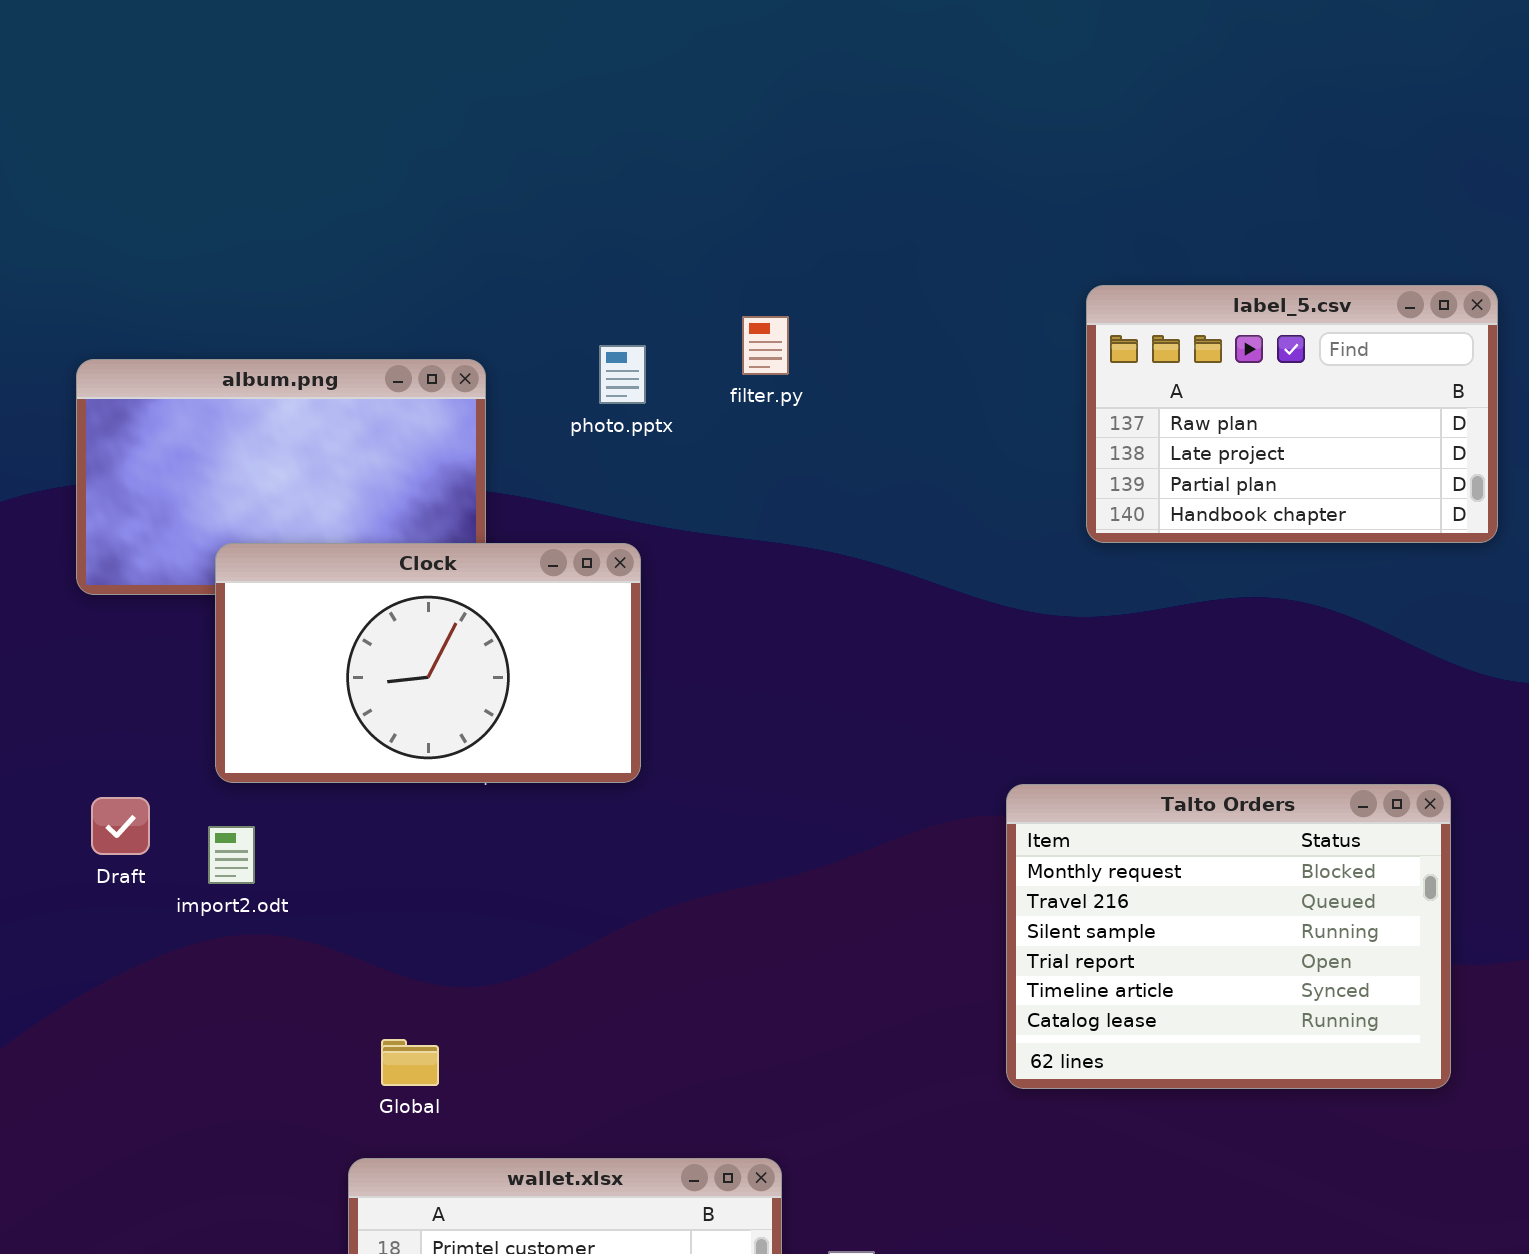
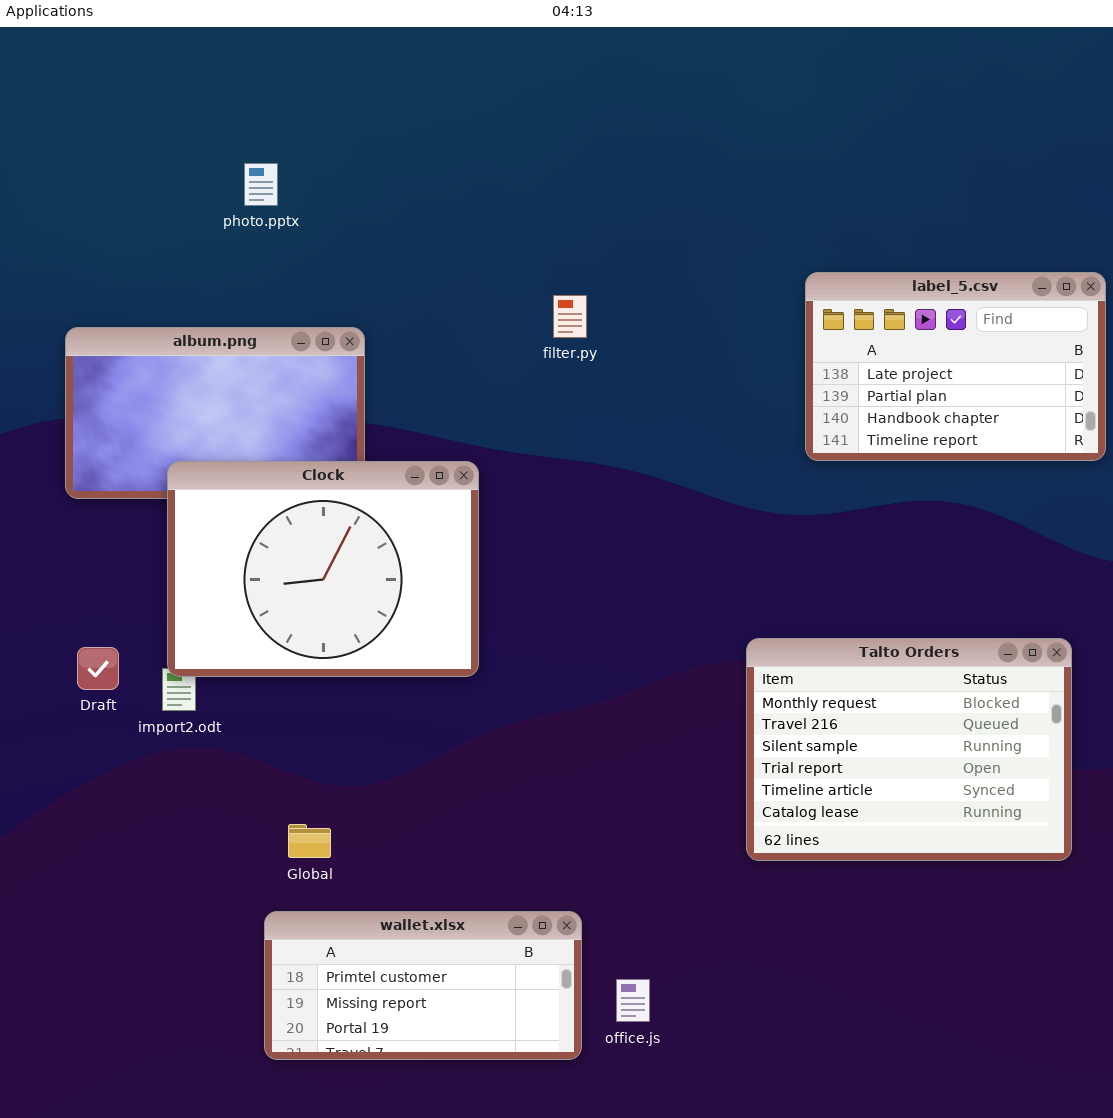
label_5.csv: [1086,285,1498,543] -> [805,272,1106,461], scrolled down 1 row
photo.pptx: [599,345,646,404] -> [244,163,278,206], moved
Clock: [215,543,641,783] -> [167,461,479,677], resized

